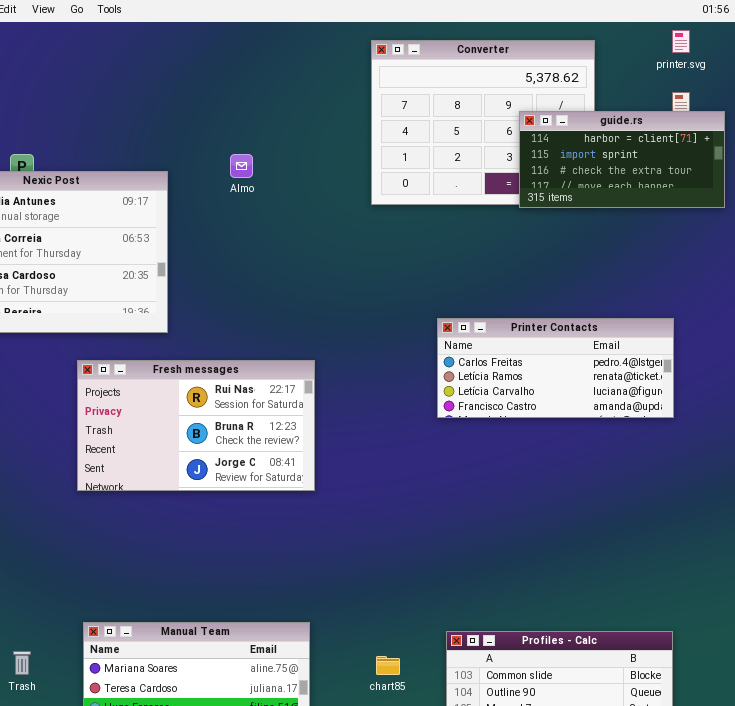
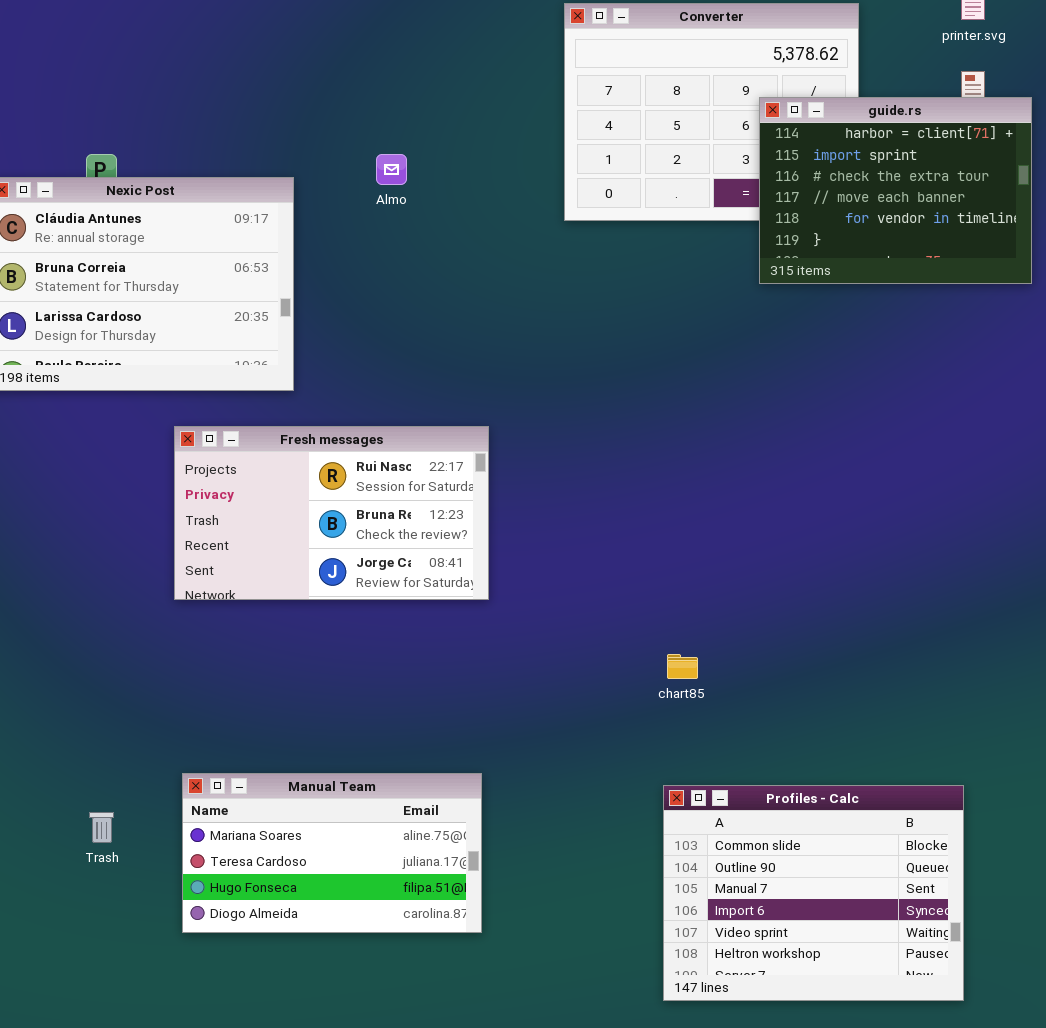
guide.rs: [519,111,725,208] -> [759,97,1032,284], resized
Printer Contacts: [437,318,674,418] -> none, closed
chart85: [376,656,400,675] -> [667,654,698,679], moved

